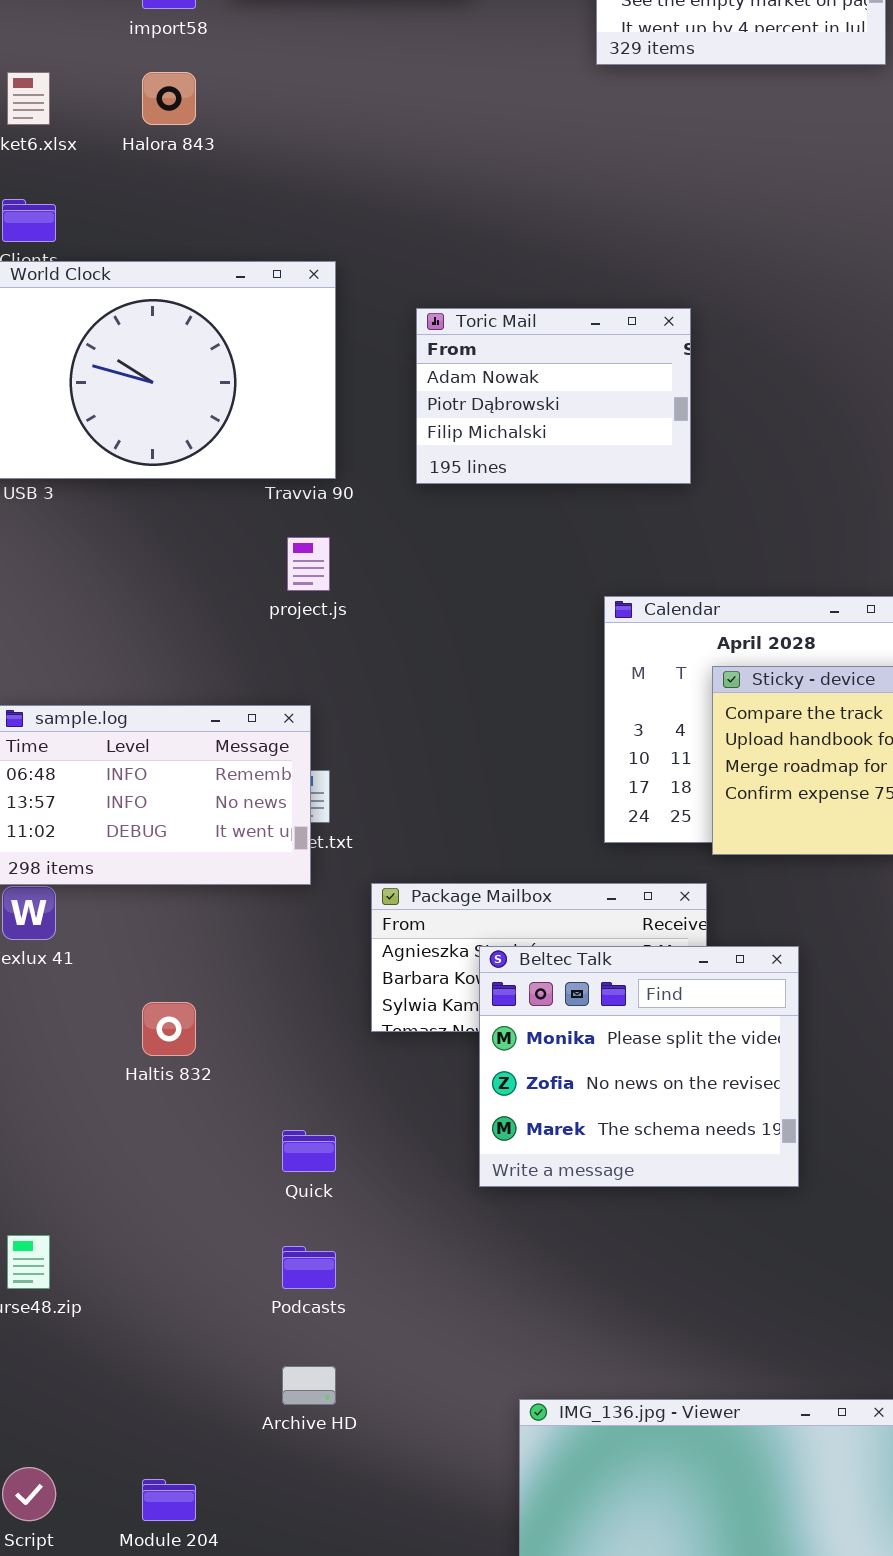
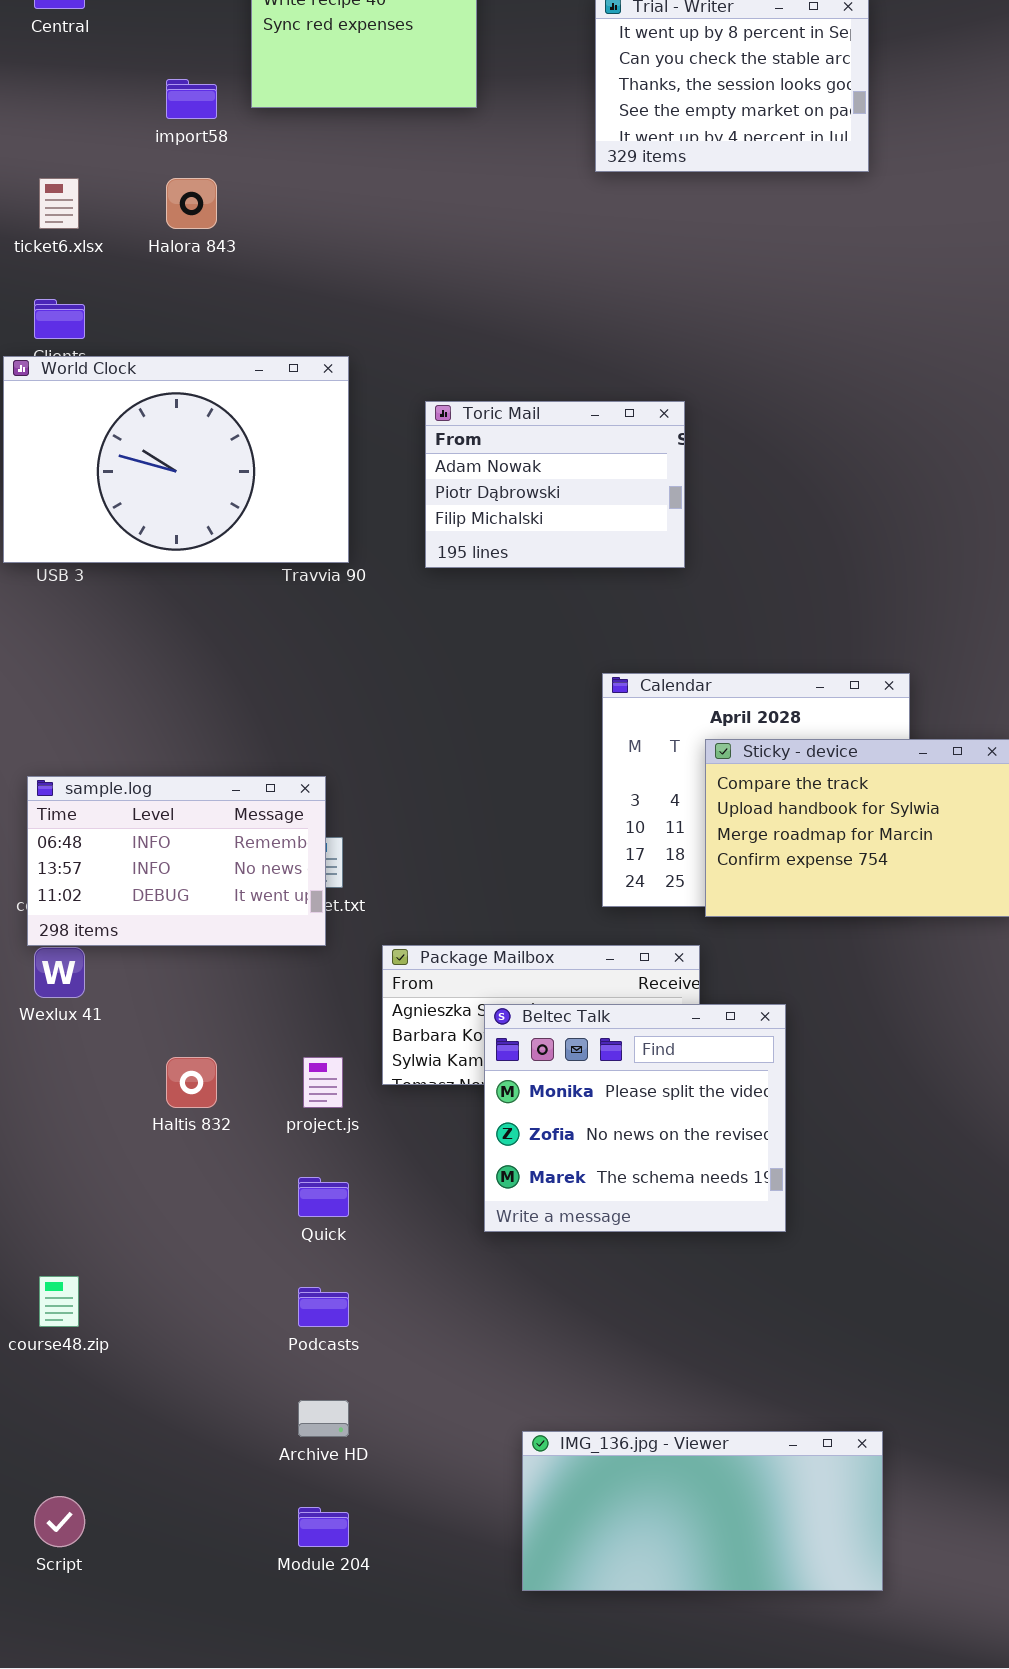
project.js: [287,537,330,591] -> [303,1057,343,1108], moved
Module 204: [142,1479,196,1521] -> [298,1507,349,1547], moved

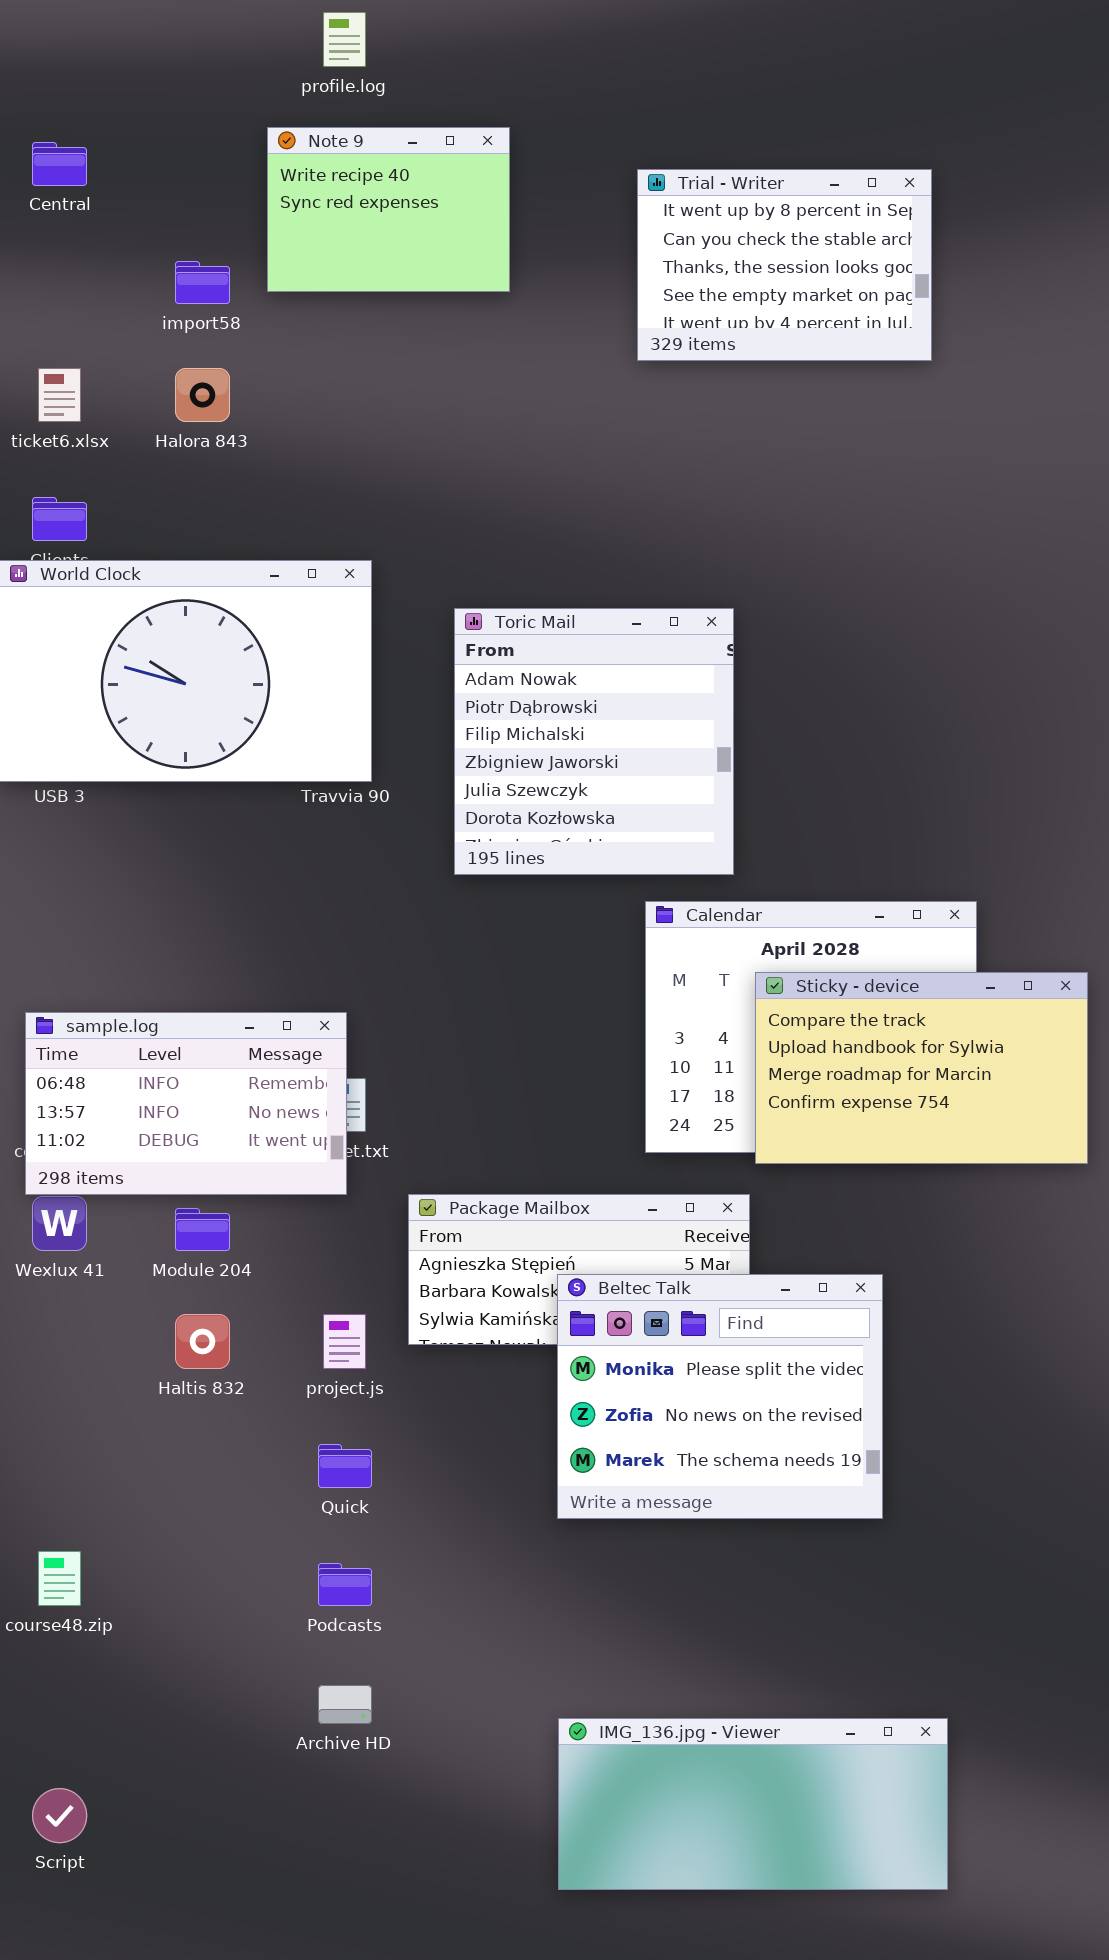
Toric Mail: [425,401,685,568] -> [454,608,734,875], resized
Beltec Talk: [484,1004,786,1232] -> [557,1274,883,1519], moved
Module 204: [298,1507,349,1547] -> [175,1208,230,1251], moved

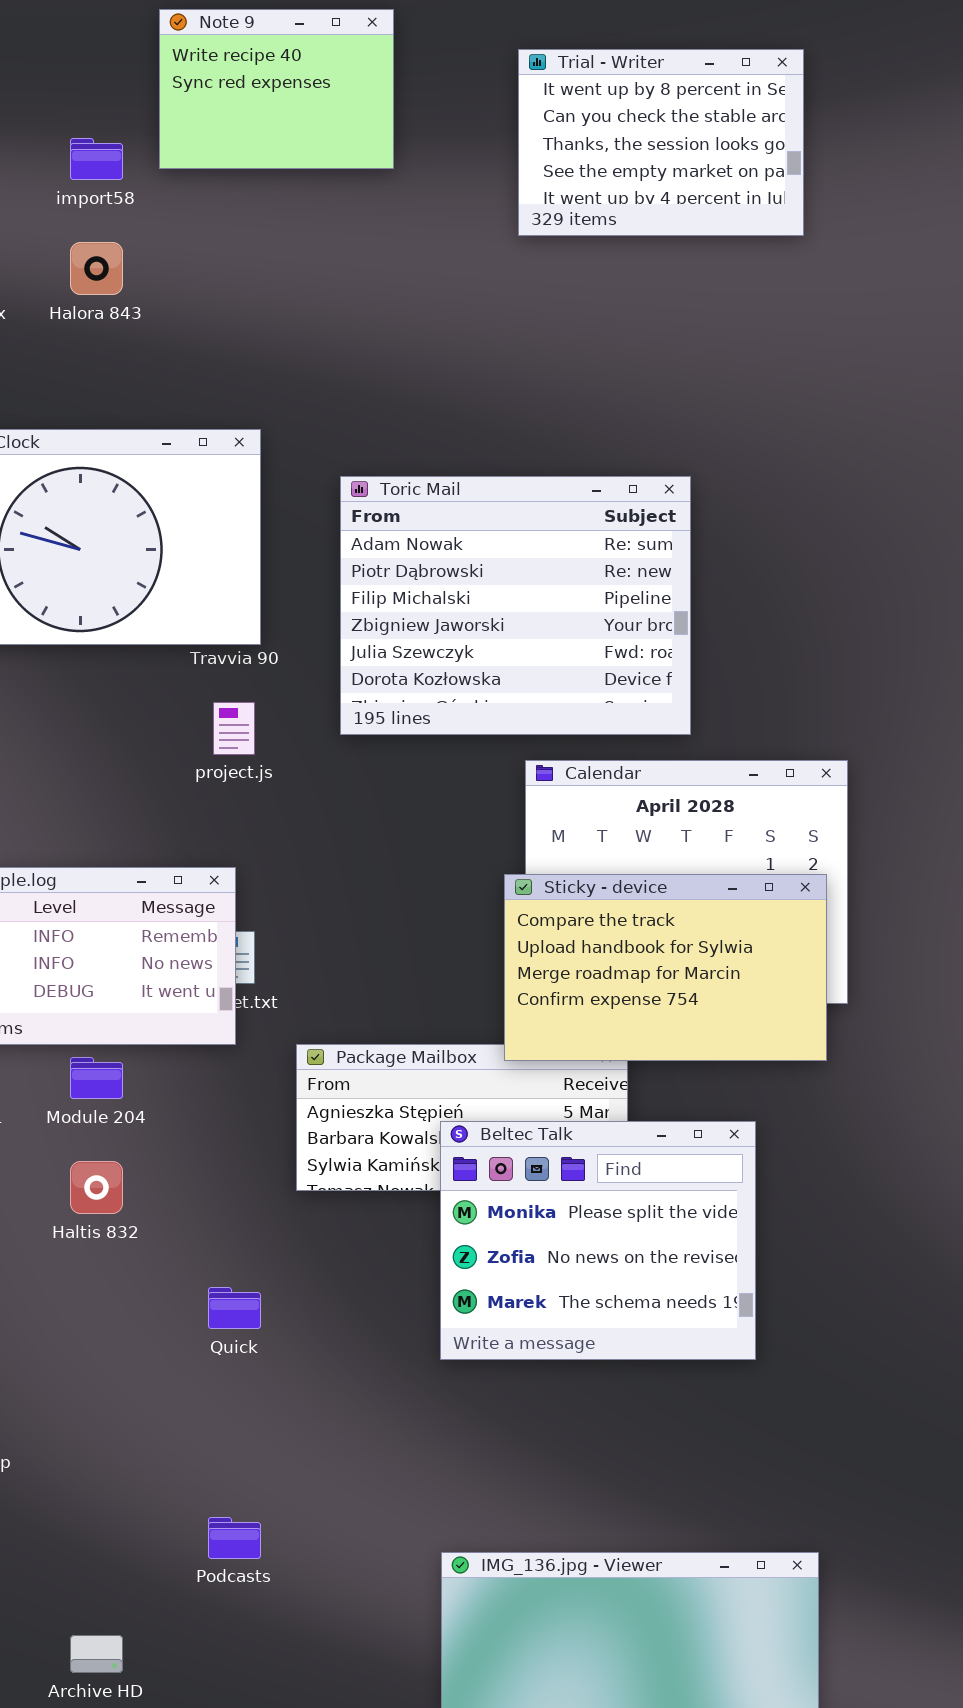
Toric Mail: [454,608,734,875] -> [340,476,691,735], resized
Sticky - device: [755,972,1088,1164] -> [504,874,827,1061], moved
project.js: [323,1314,366,1369] -> [213,702,255,755], moved
Podcasts: [318,1563,372,1606] -> [208,1517,261,1559], moved
Archive HD: [318,1685,372,1724] -> [70,1635,123,1673], moved

